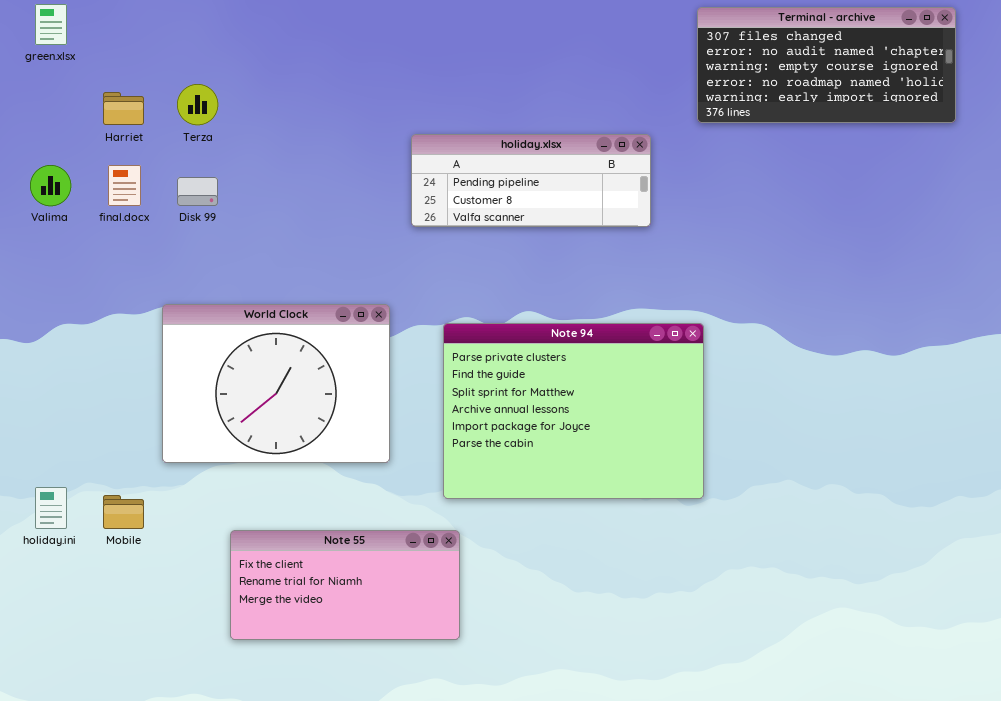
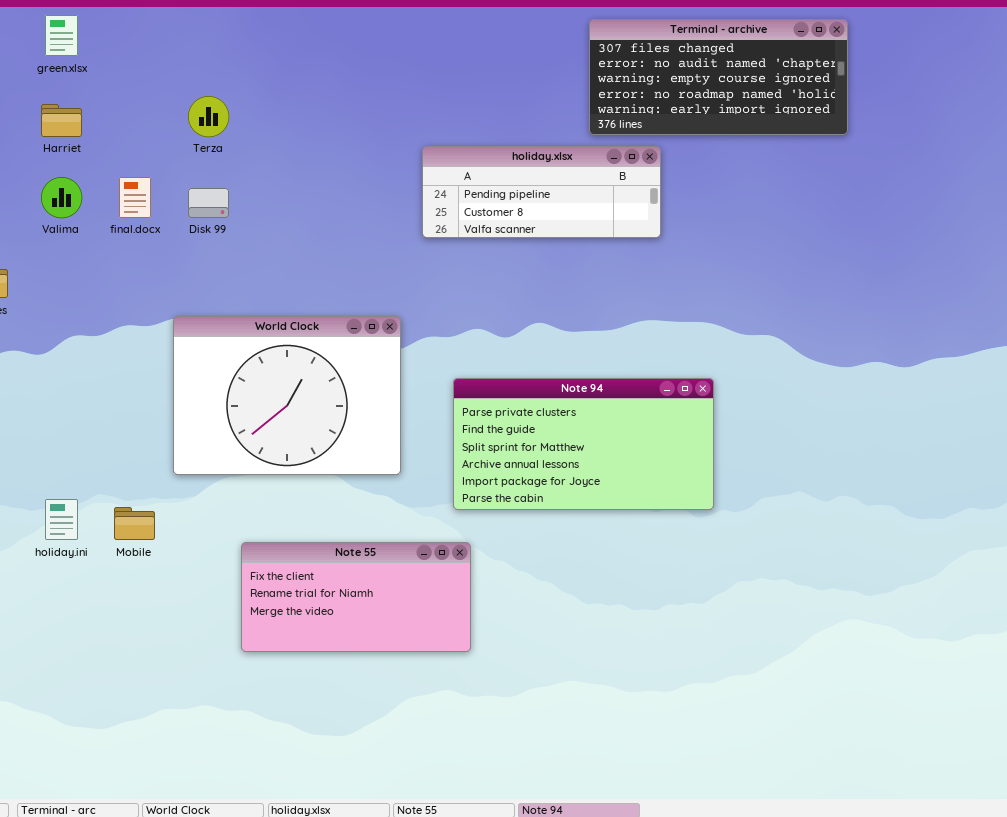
Terminal - archive: [697,7,956,123] -> [589,19,848,135], moved
Harriet: [103,92,144,125] -> [41,104,82,137], moved
Note 94: [443,323,704,499] -> [453,378,714,510], resized

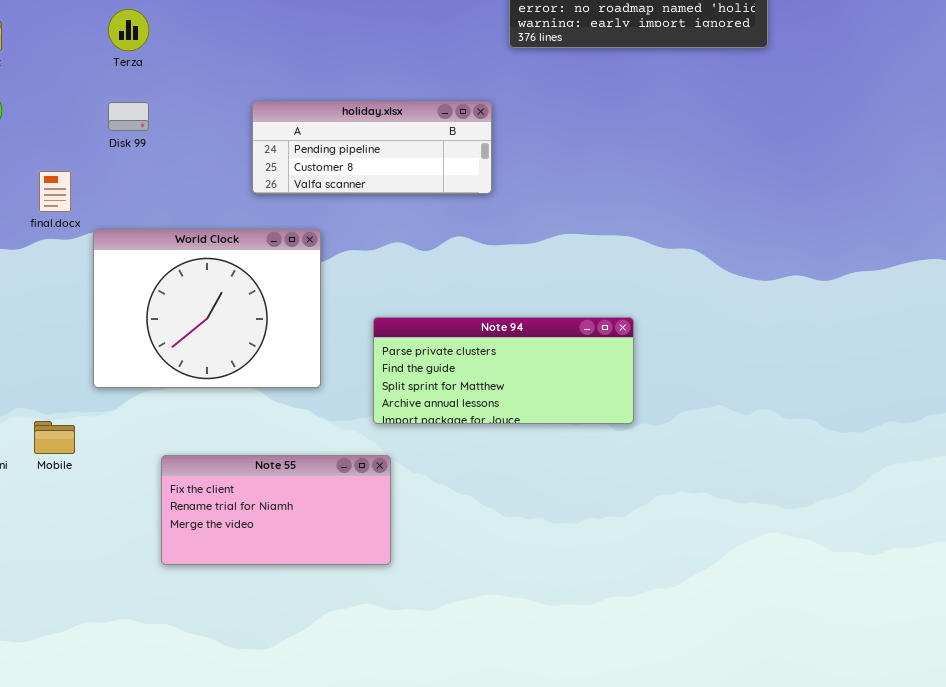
holiday.xlsx: [422,146,661,238] -> [252,101,492,194], moved
final.docx: [119,177,151,218] -> [39,171,71,212], moved
Note 94: [453,378,714,510] -> [373,317,634,424], resized

